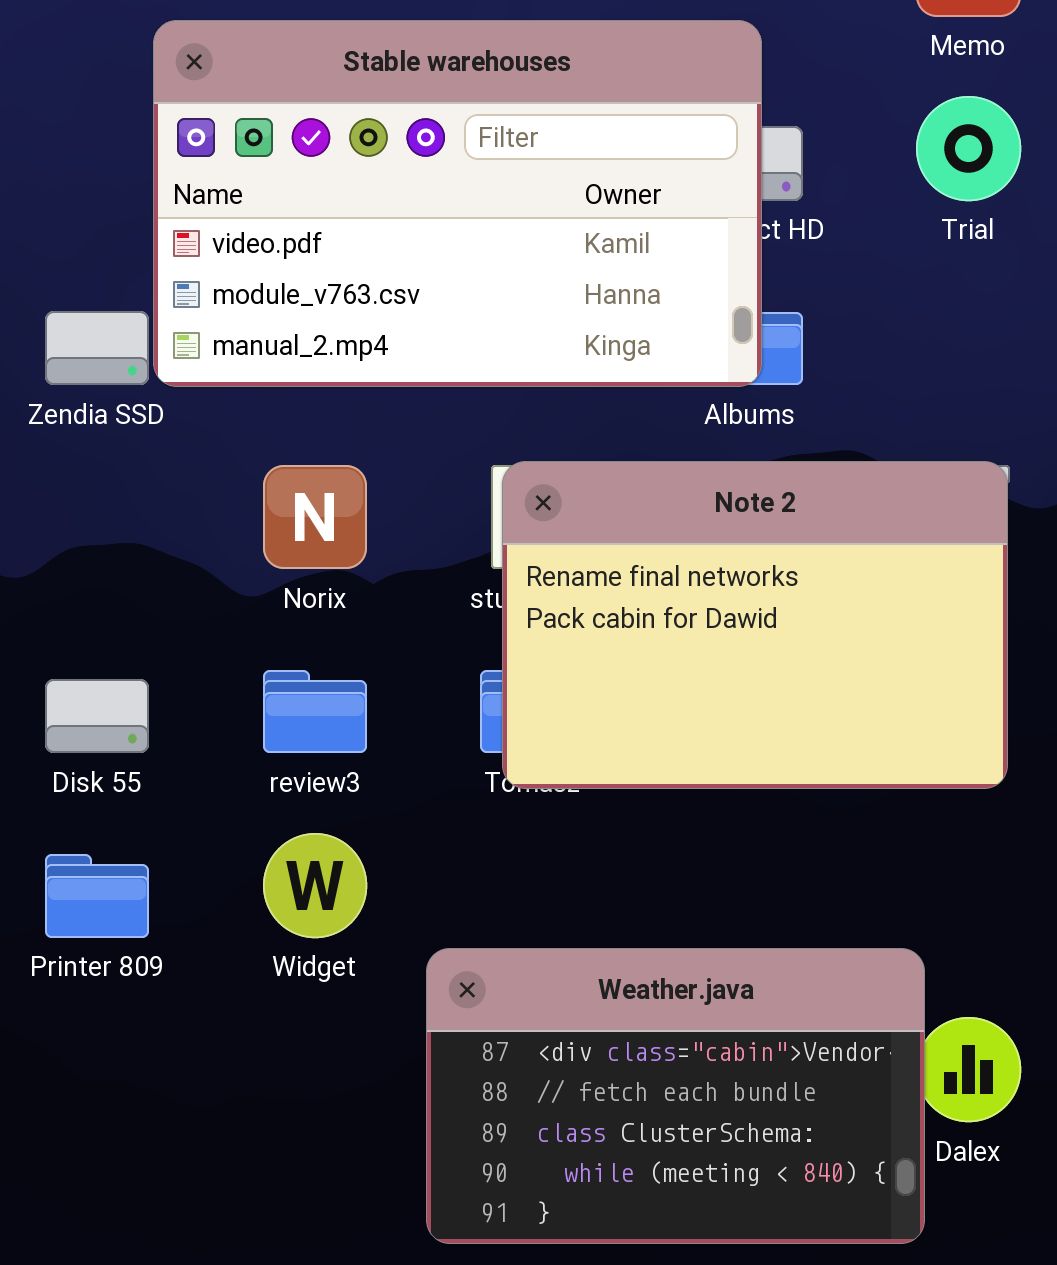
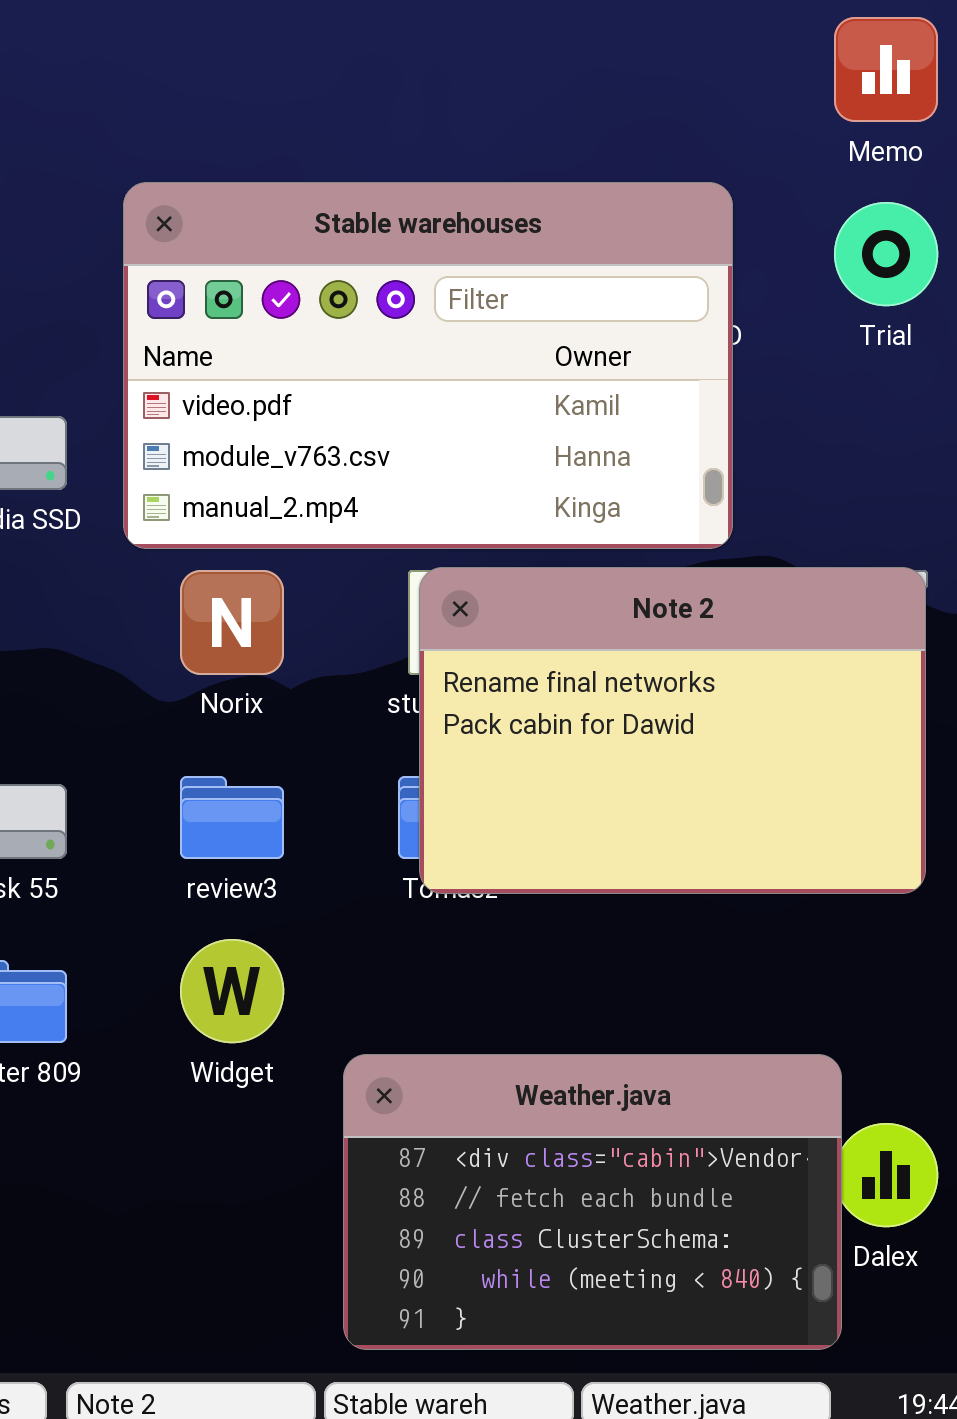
Stable warehouses: [153,20,762,387] -> [123,182,733,549], moved

